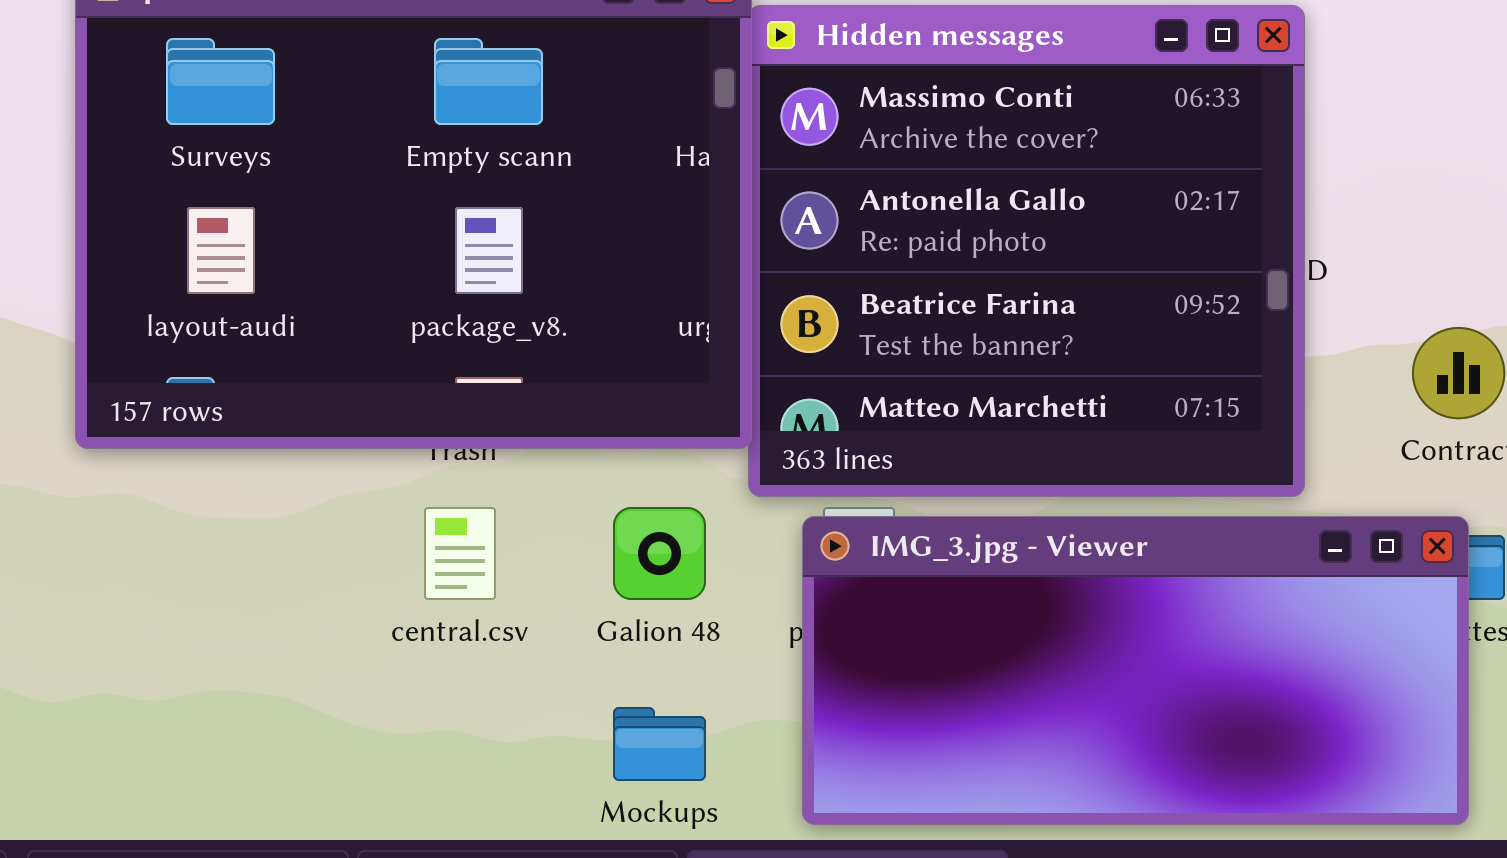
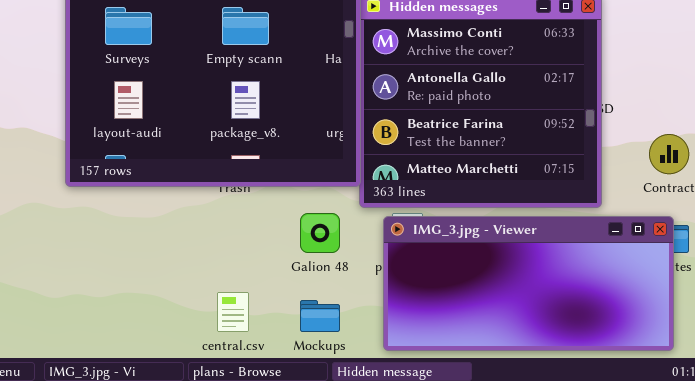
central.csv: [424,507,496,600] -> [217,292,249,332], moved

